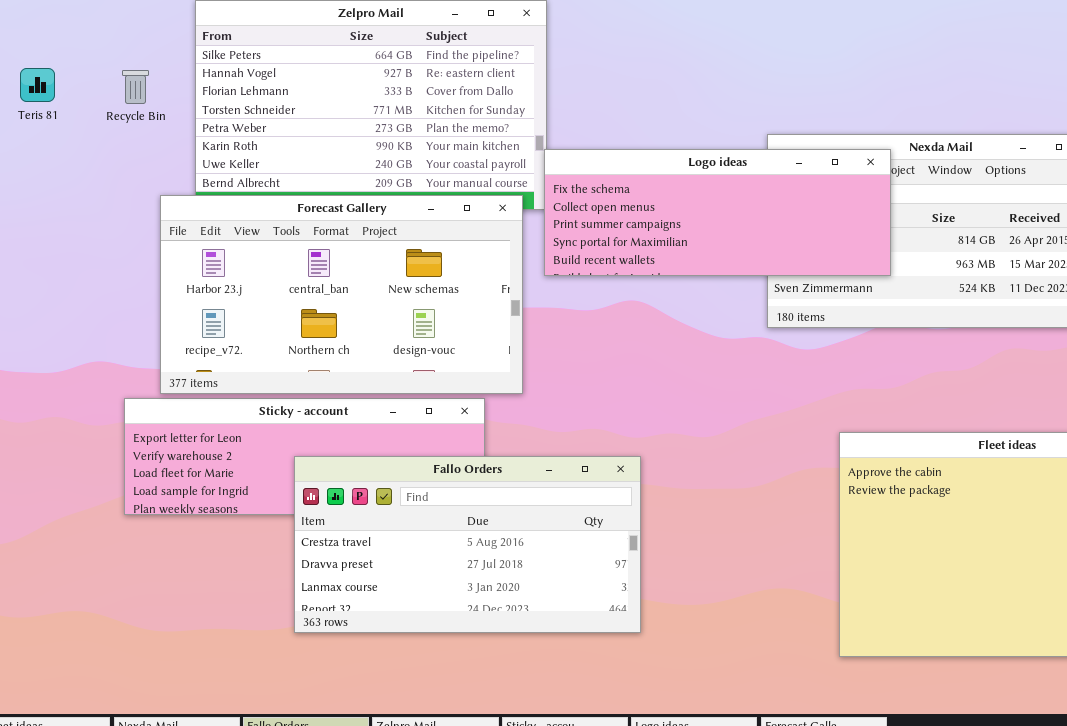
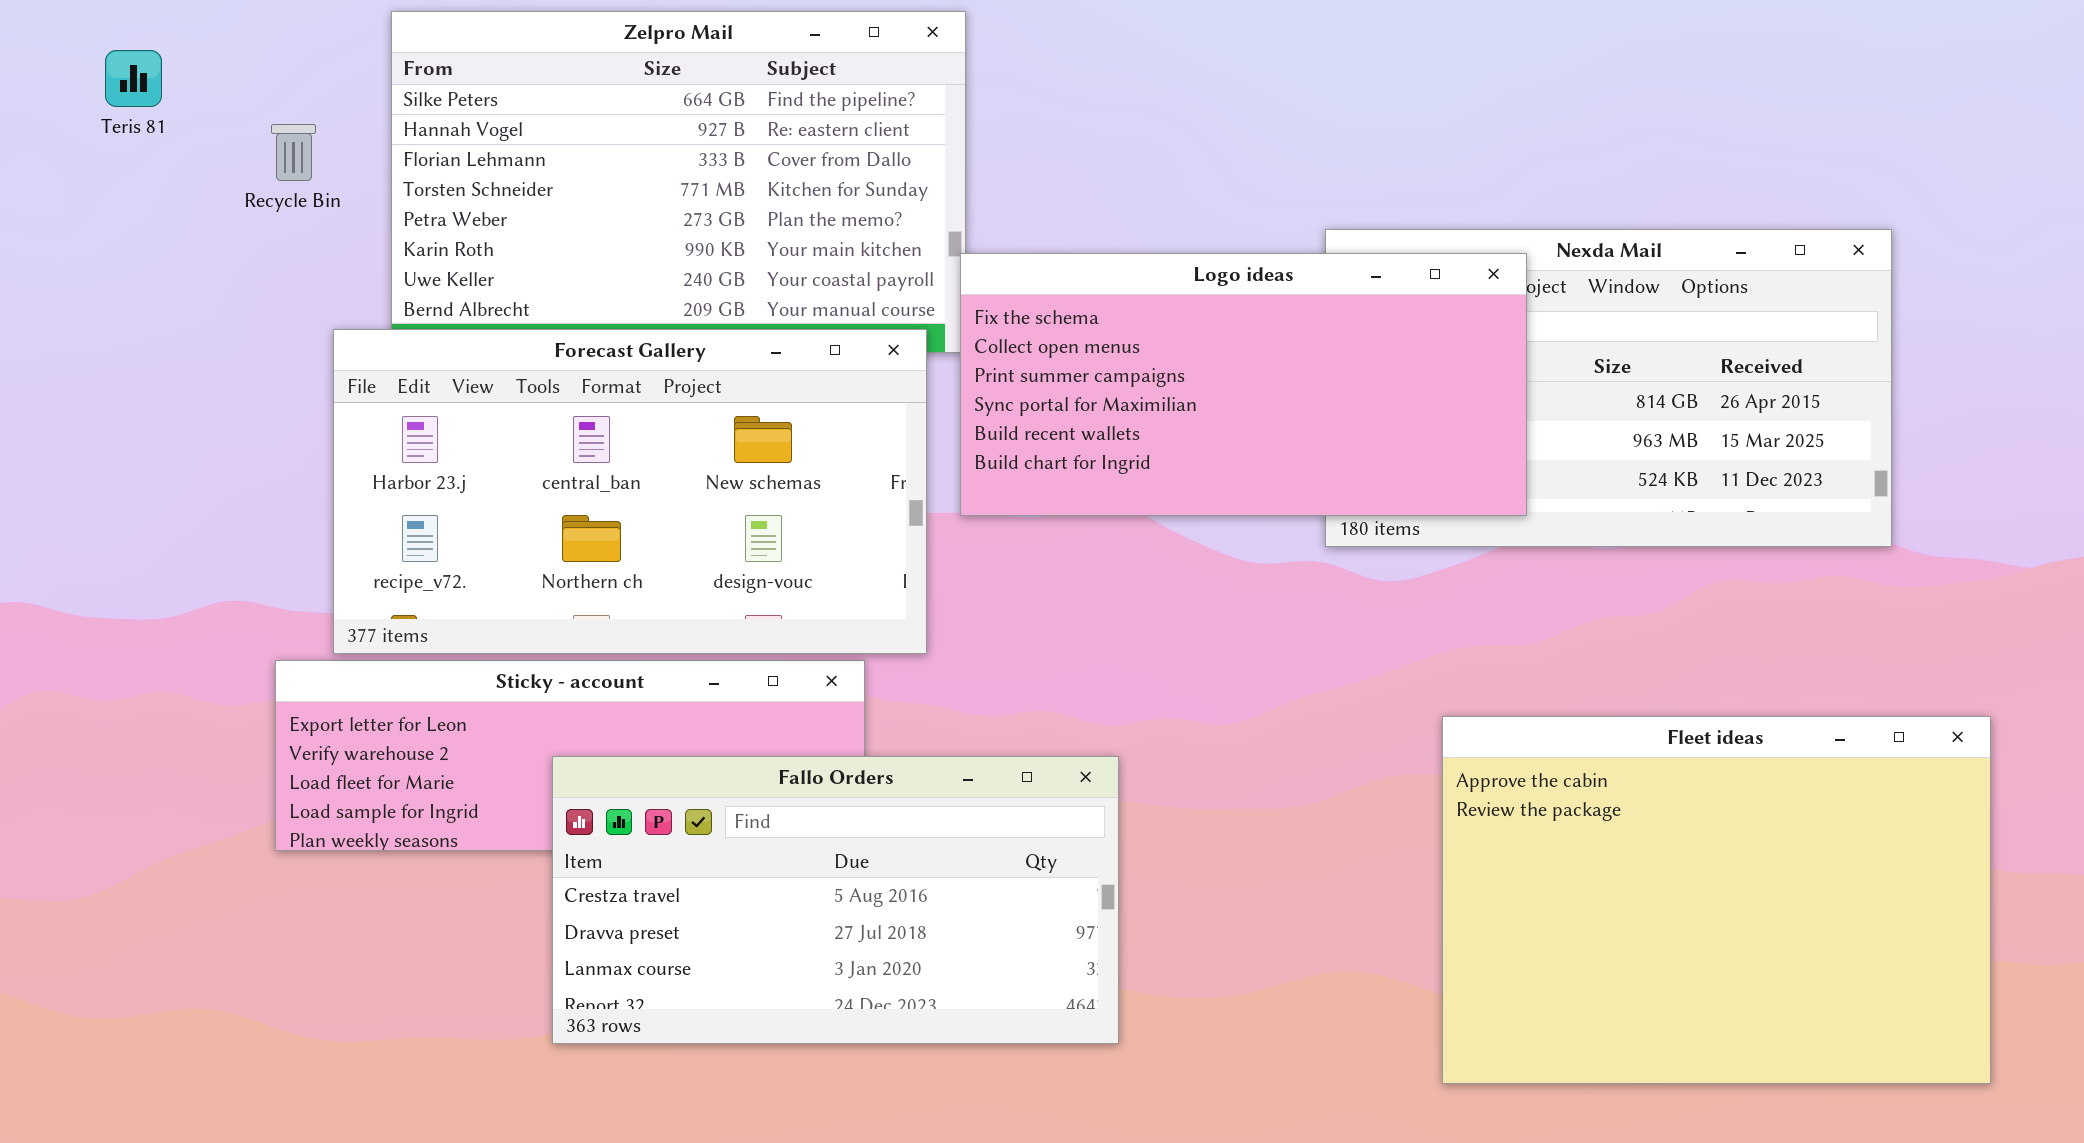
Teris 81: [20,68,55,102] -> [105,50,162,107], moved
Logo ideas: [544,149,891,276] -> [960,253,1527,516], resized

